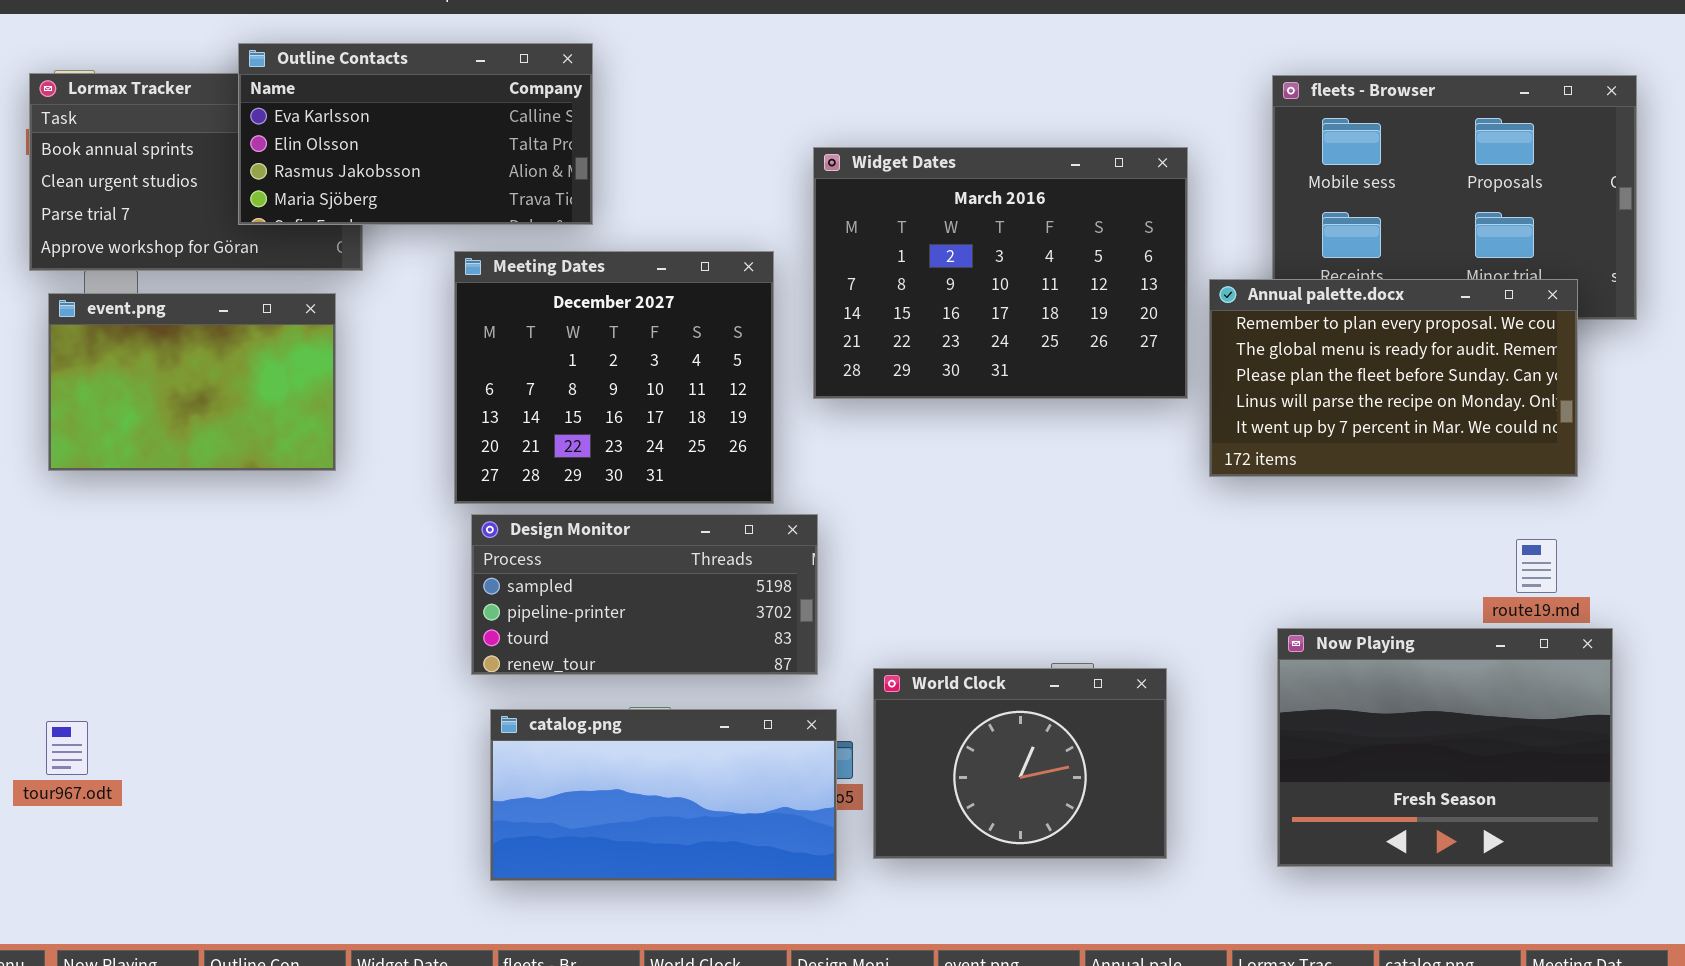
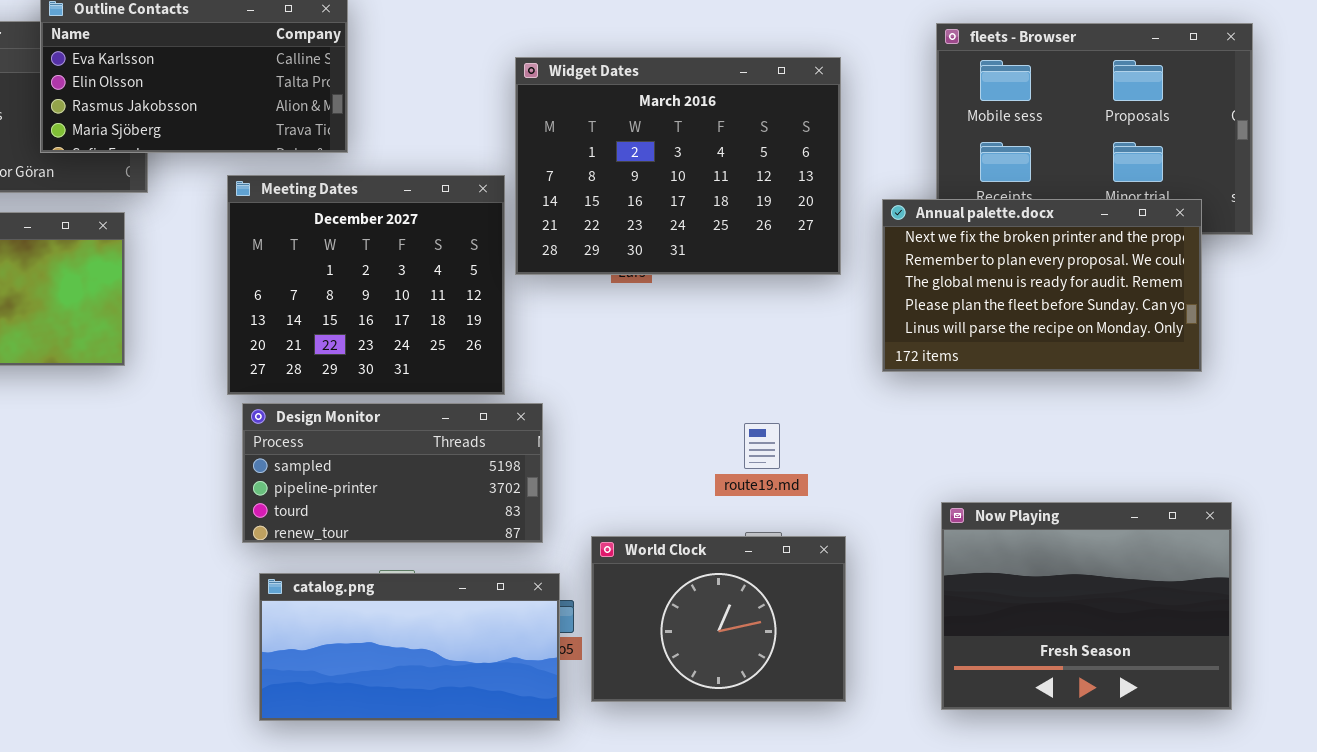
Widget Dates: [813,147,1188,399] -> [515,57,841,275], moved
Annual palette.docx: [1209,279,1578,477] -> [882,199,1202,372], scrolled up 1 row
route19.md: [1516,539,1557,593] -> [744,423,780,469], moved

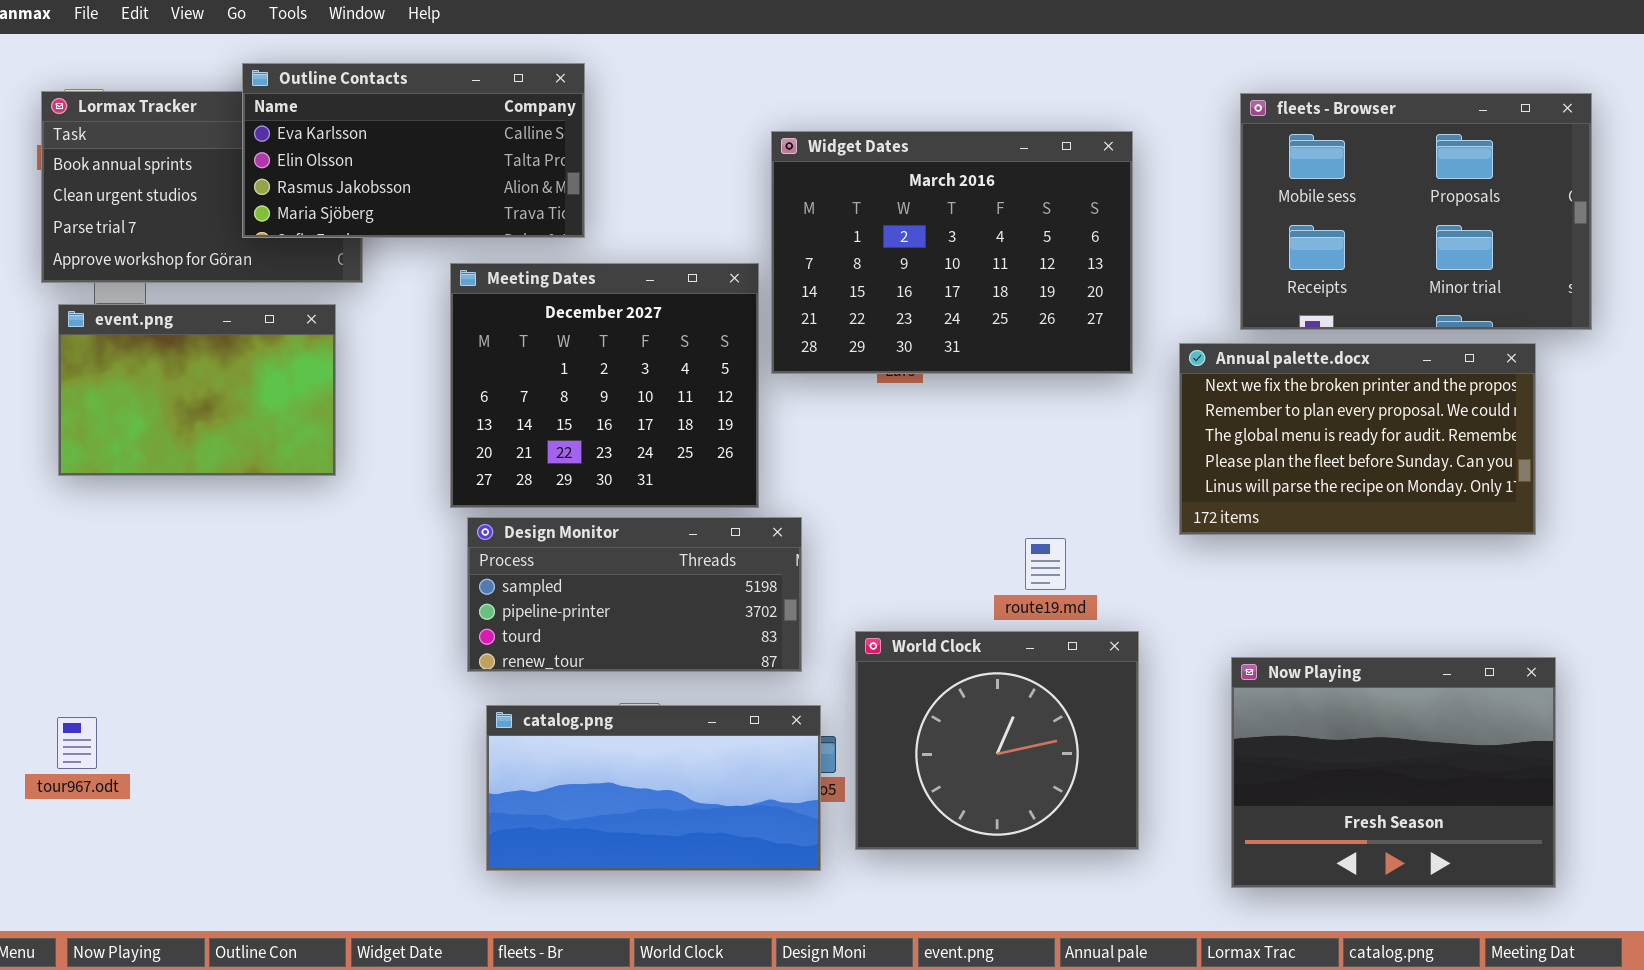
Annual palette.docx: [882,199,1202,372] -> [1179,343,1536,535], moved
Now Playing: [941,502,1232,710] -> [1231,657,1556,888], moved
World Clock: [591,536,846,702] -> [855,631,1139,850], resized

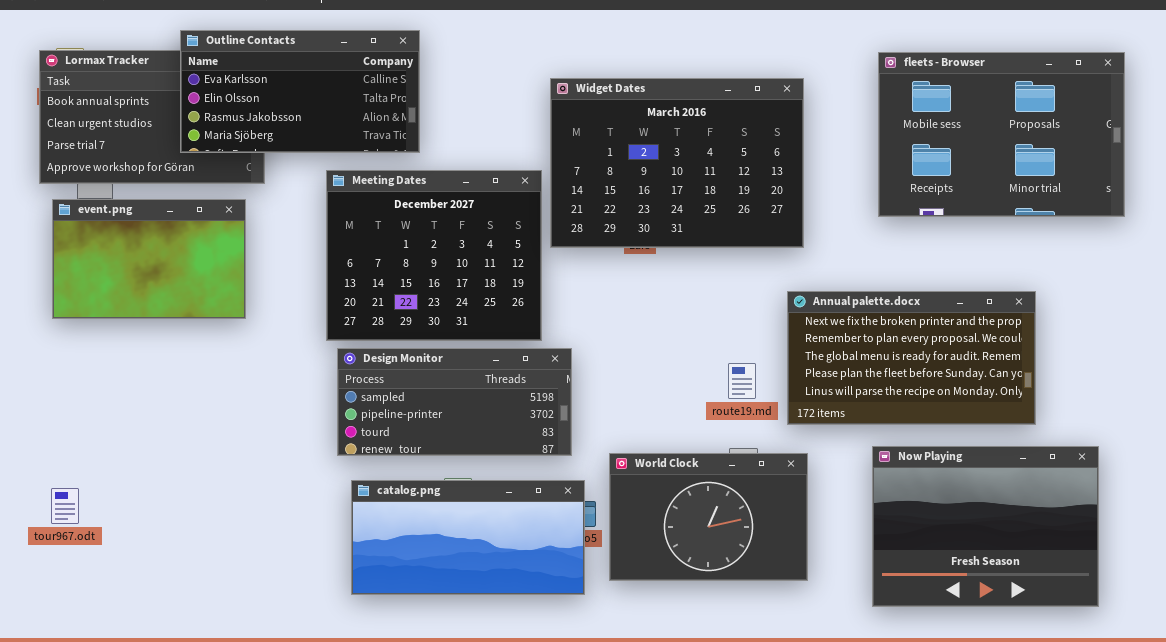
Annual palette.docx: [1179,343,1536,535] -> [787,291,1036,425], moved
World Clock: [855,631,1139,850] -> [609,453,808,581], resized

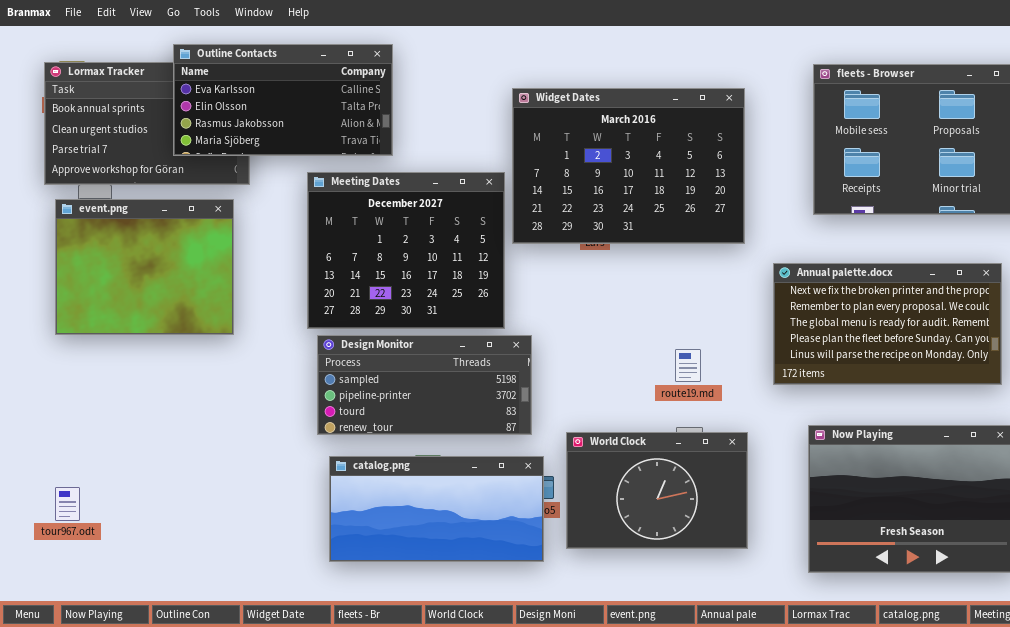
event.png: [52,199,246,319] -> [55,199,234,335], resized
Annual palette.docx: [787,291,1036,425] -> [773,263,1002,385], moved
tour967.odt: [51,488,79,524] -> [55,487,80,521], moved

